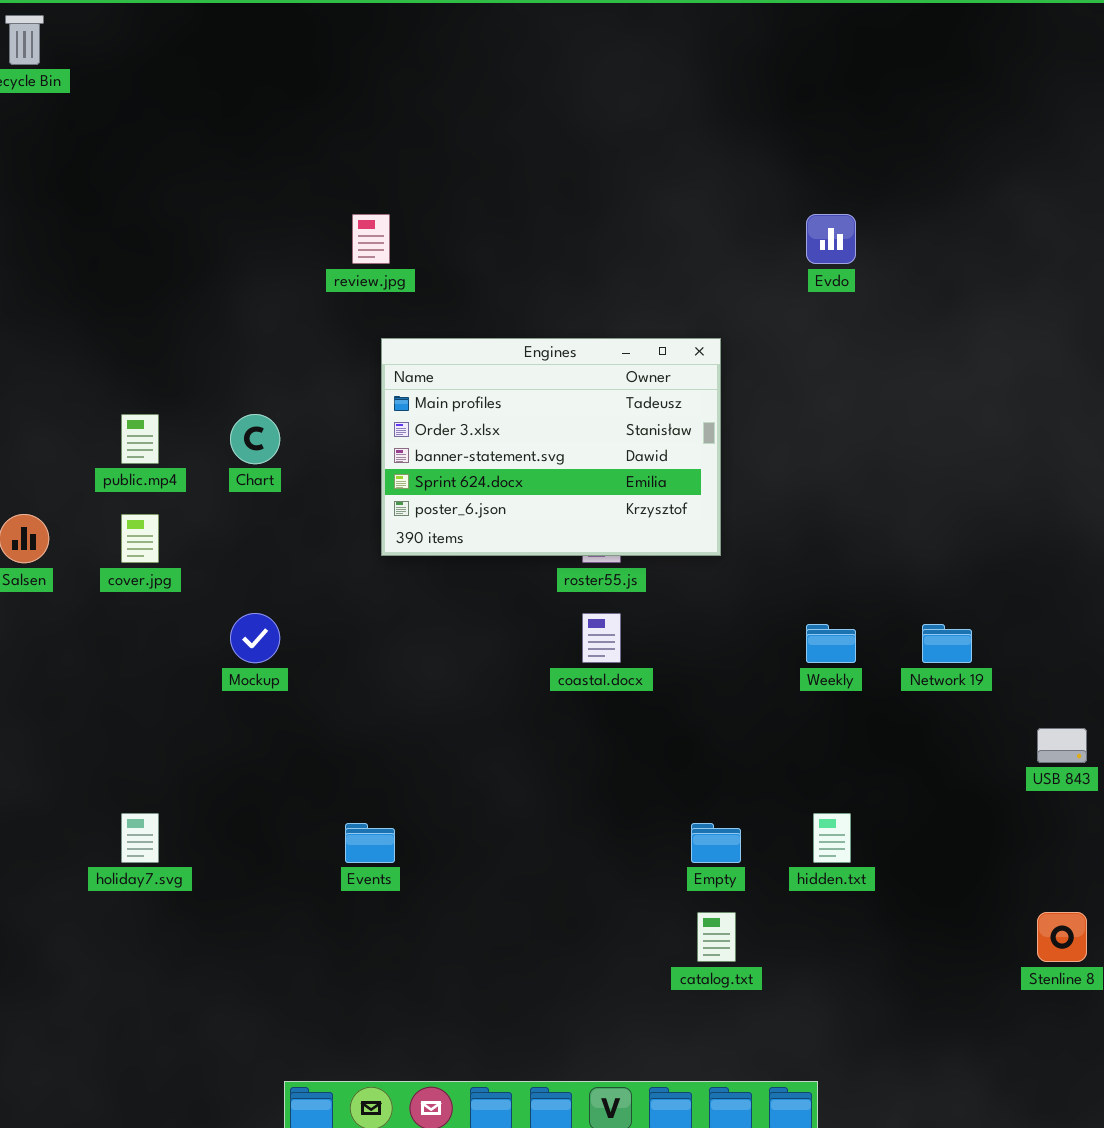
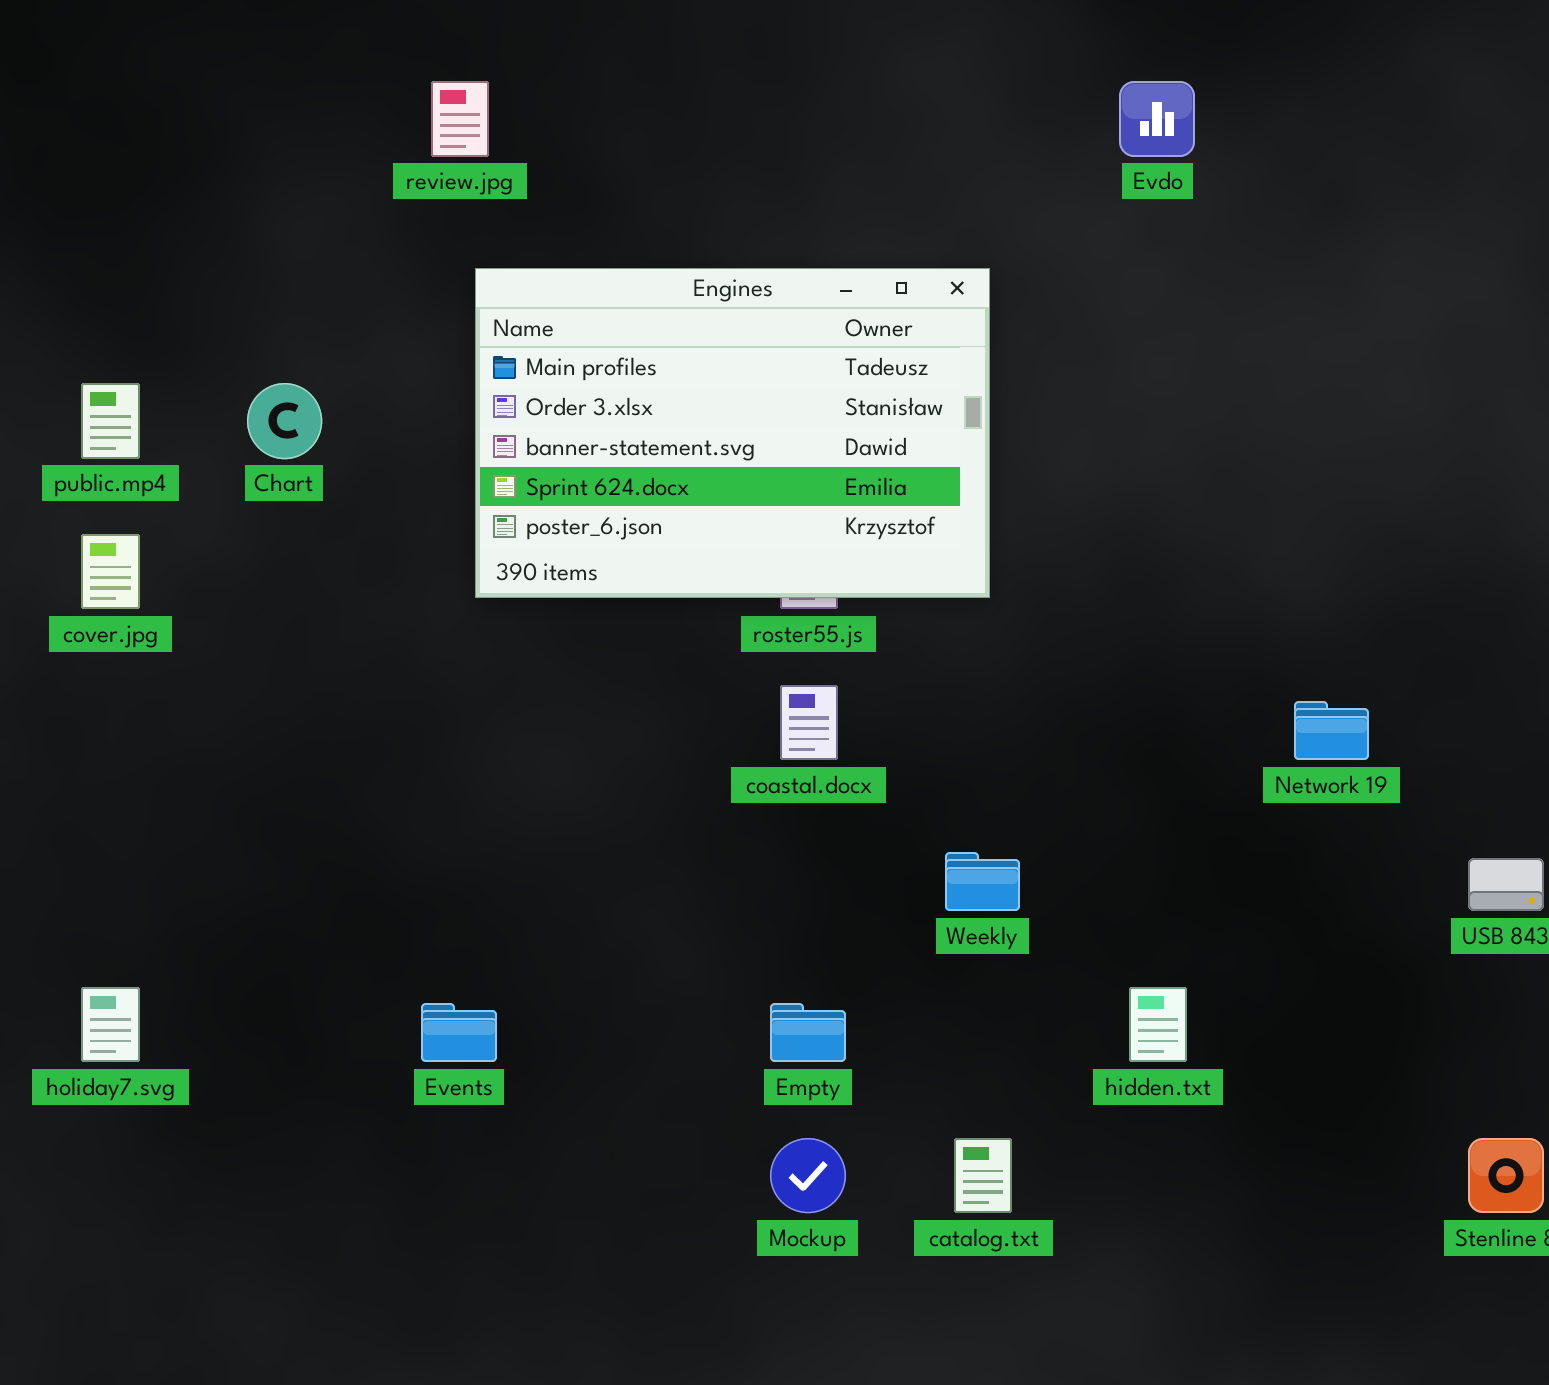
Mockup: [230,613,280,663] -> [770,1138,846,1213], moved
Weekly: [806,624,856,663] -> [945,852,1020,911], moved
Empty: [691,823,741,863] -> [770,1003,846,1062], moved

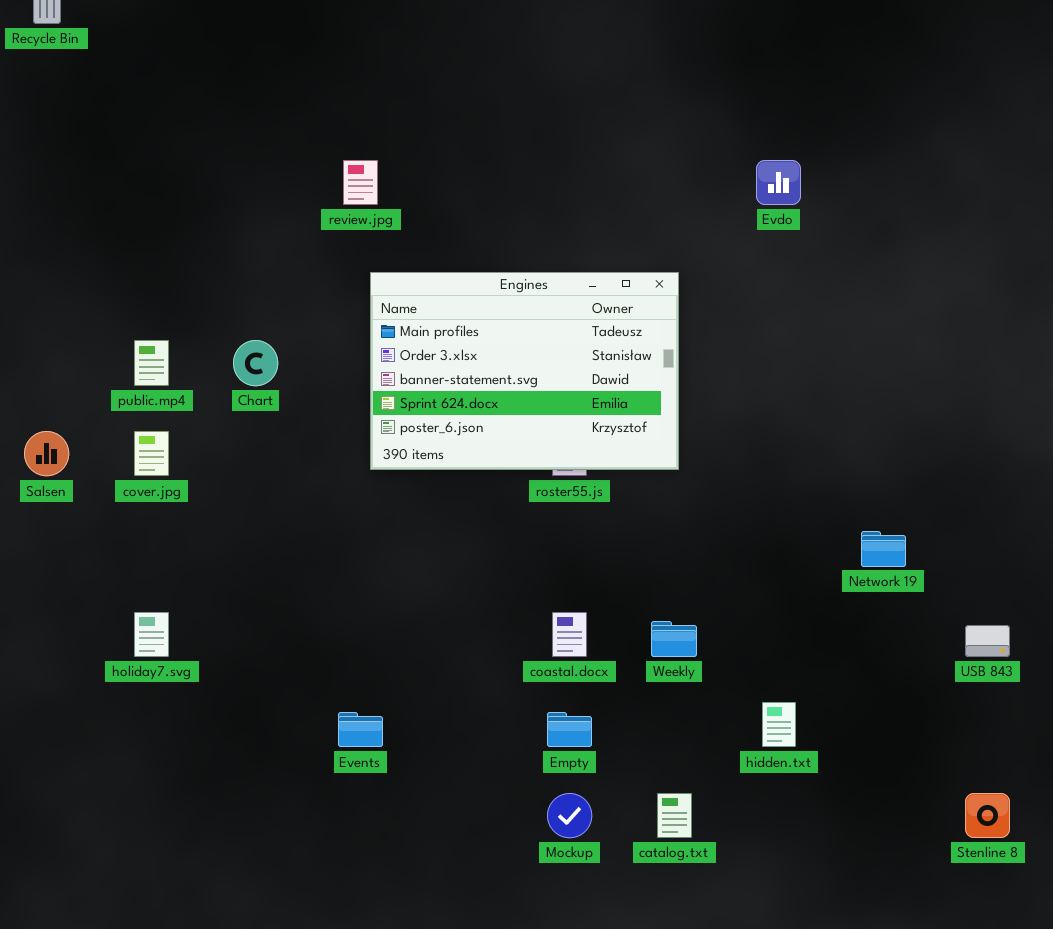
coastal.docx: [780,685,838,760] -> [552,612,587,657], moved
holiday7.svg: [81,987,140,1062] -> [134,612,169,657], moved

